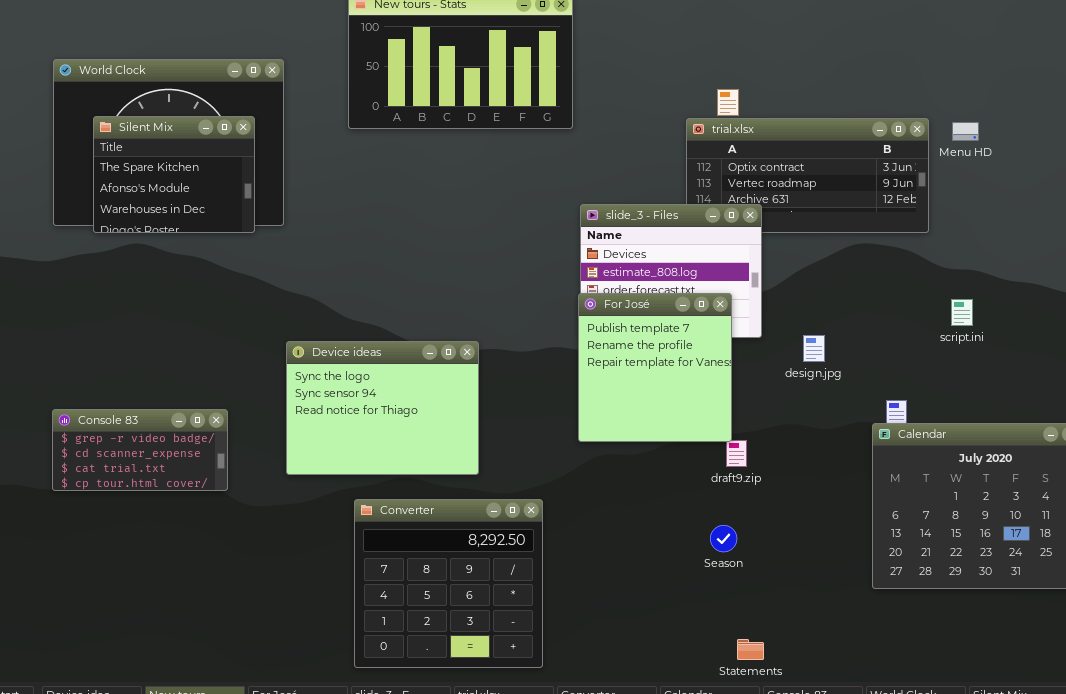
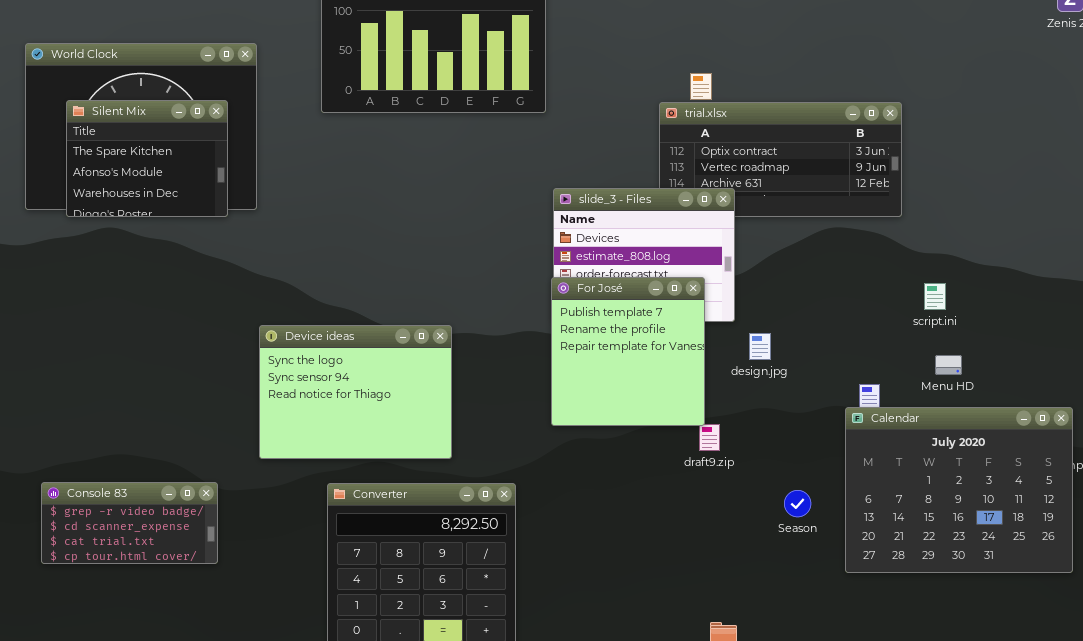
Menu HD: [952,122,979,141] -> [935,355,962,375], moved
design.jpg: [803,335,825,362] -> [749,333,771,360], moved
Console 83: [52,409,228,491] -> [41,482,218,564], moved
Season: [710,525,737,552] -> [784,490,811,517], moved

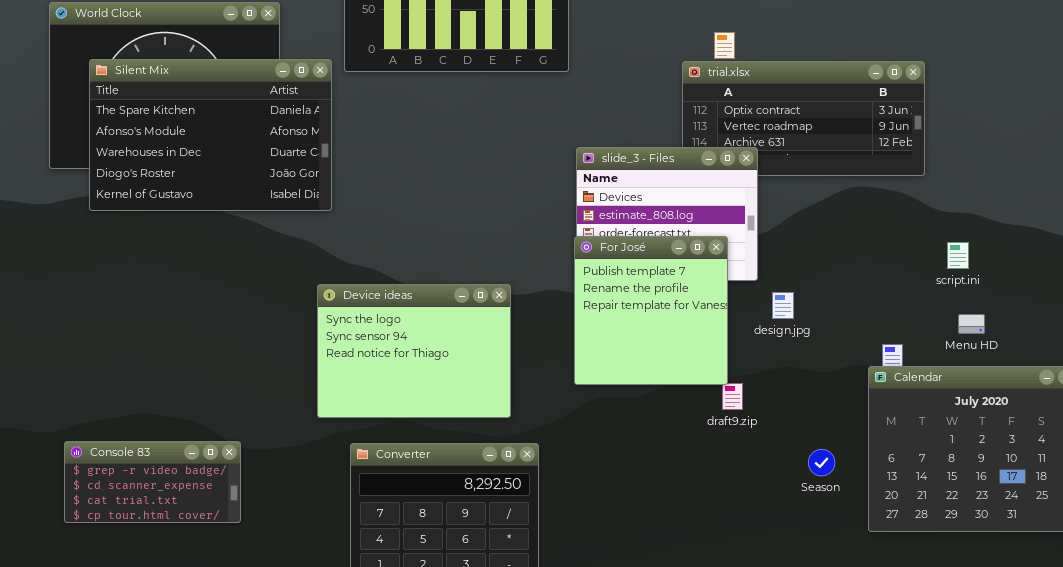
Silent Mix: [66,100,228,217] -> [89,59,332,211], resized
Device ideas: [259,325,452,459] -> [317,284,511,418], moved

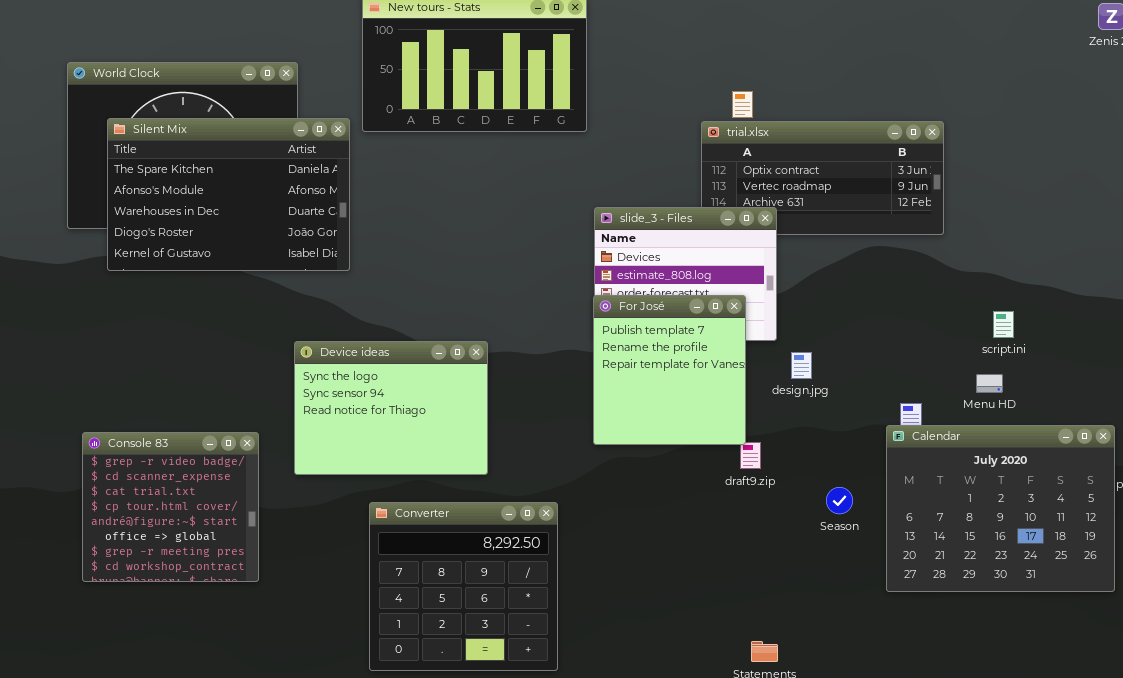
script.ini: [947,242,969,269] -> [993,311,1014,338], moved
Device ideas: [317,284,511,418] -> [294,341,488,475], moved
Console 83: [64,441,241,523] -> [82,432,259,582], resized
Season: [808,449,835,476] -> [826,487,853,514], moved

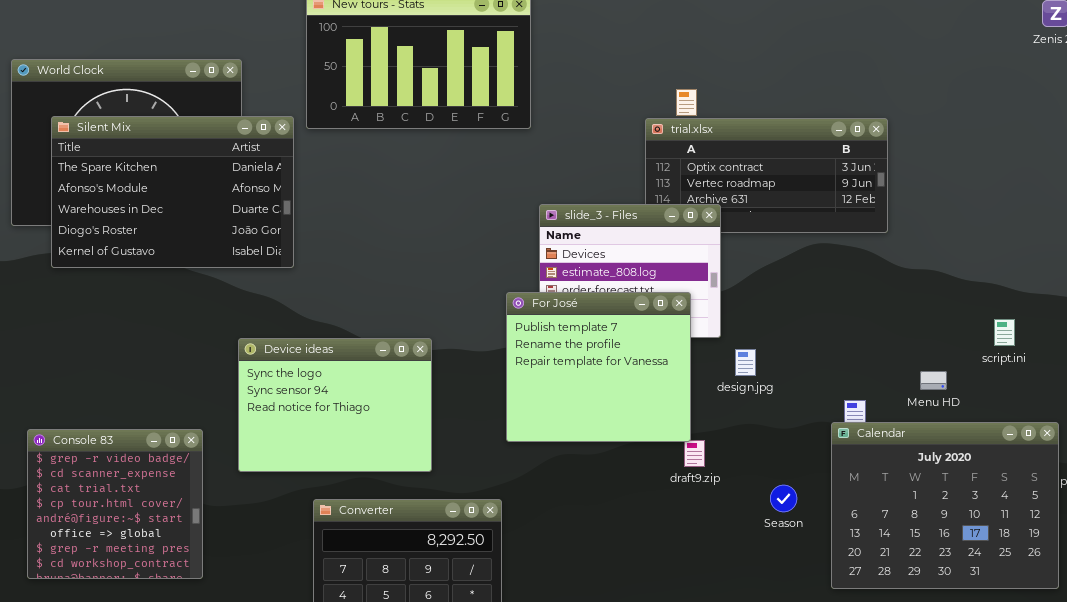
For José: [593,295,746,445] -> [506,292,691,442], resized
script.ini: [993,311,1014,338] -> [994,319,1015,346], moved

